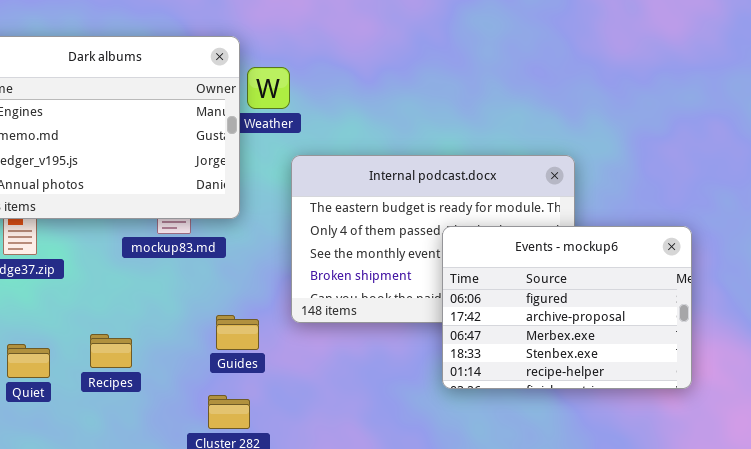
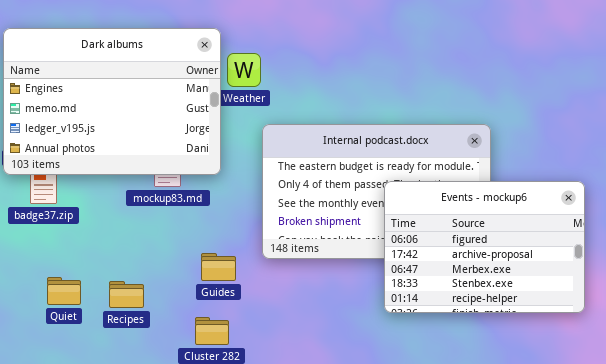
Recipes: [90,334,132,368] -> [109,281,144,308], moved
Quiet: [7,344,50,378] -> [47,277,81,305], moved

